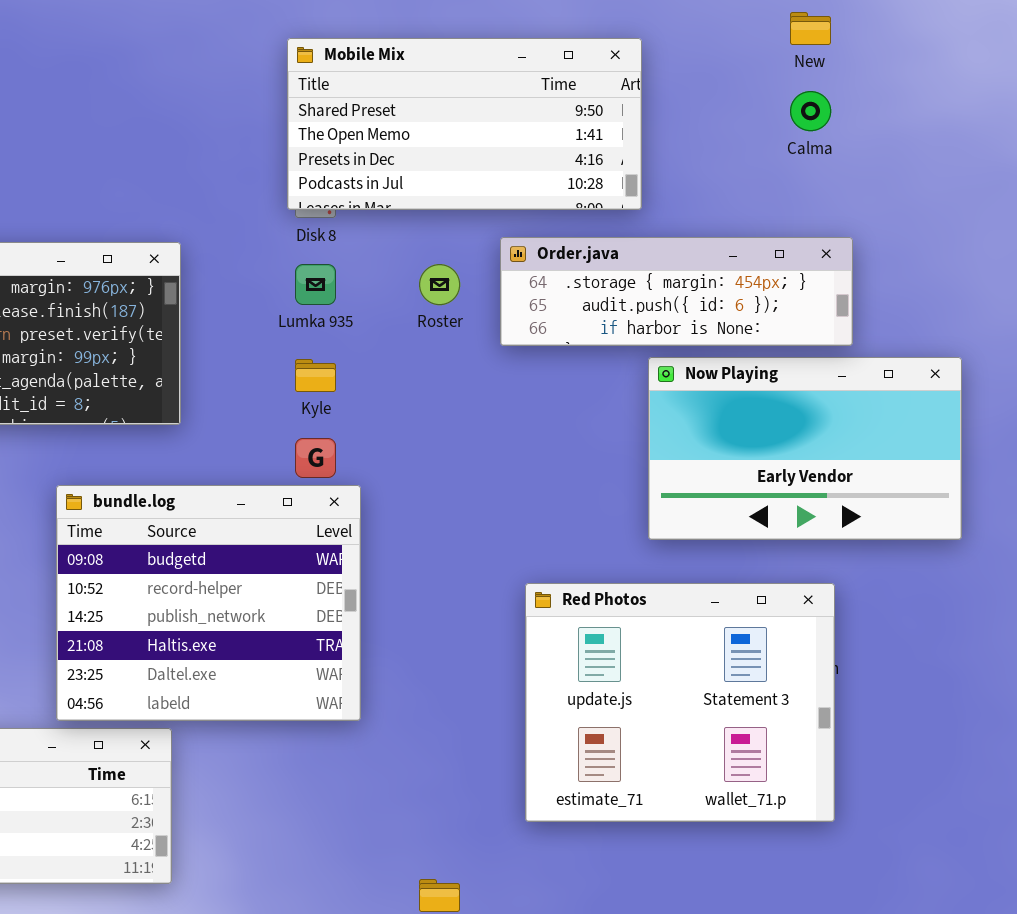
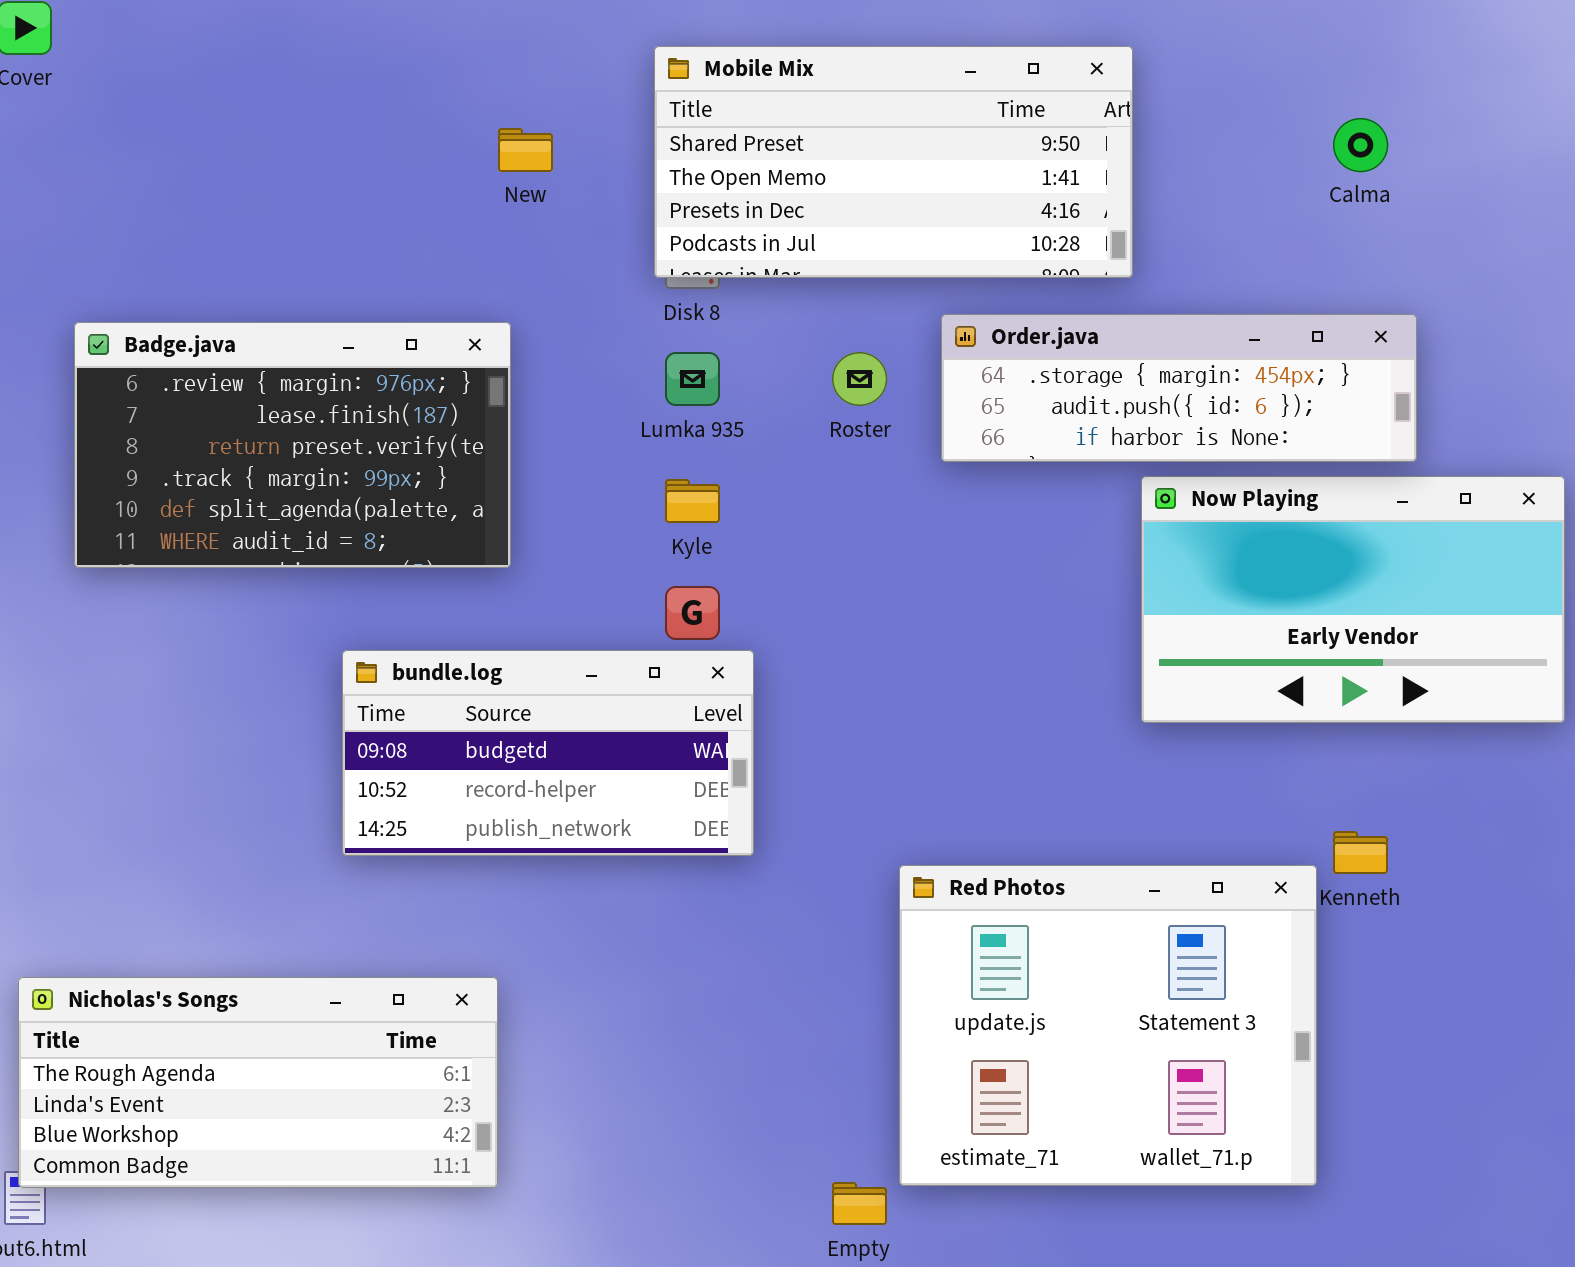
New: [790,12,831,45] -> [498,128,553,172], moved
bundle.log: [56,485,361,721] -> [342,650,754,856], resized
Red Photos: [525,583,835,822] -> [899,865,1317,1186], moved

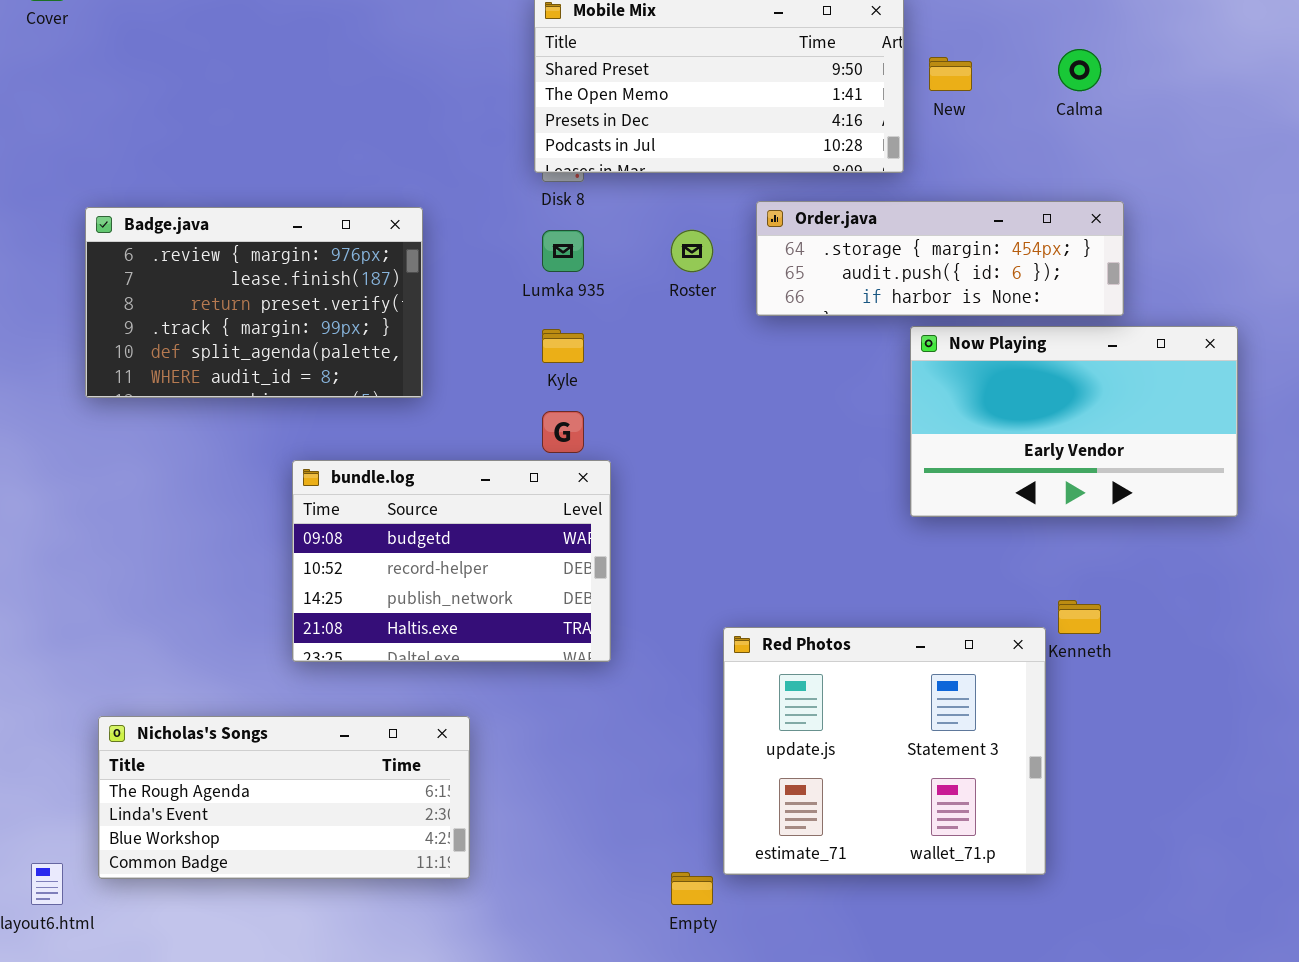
New: [498,128,553,172] -> [929,57,972,91], moved
bundle.log: [342,650,754,856] -> [292,460,611,662], resized
Nicholas's Songs: [18,977,498,1188] -> [98,716,470,879], moved

